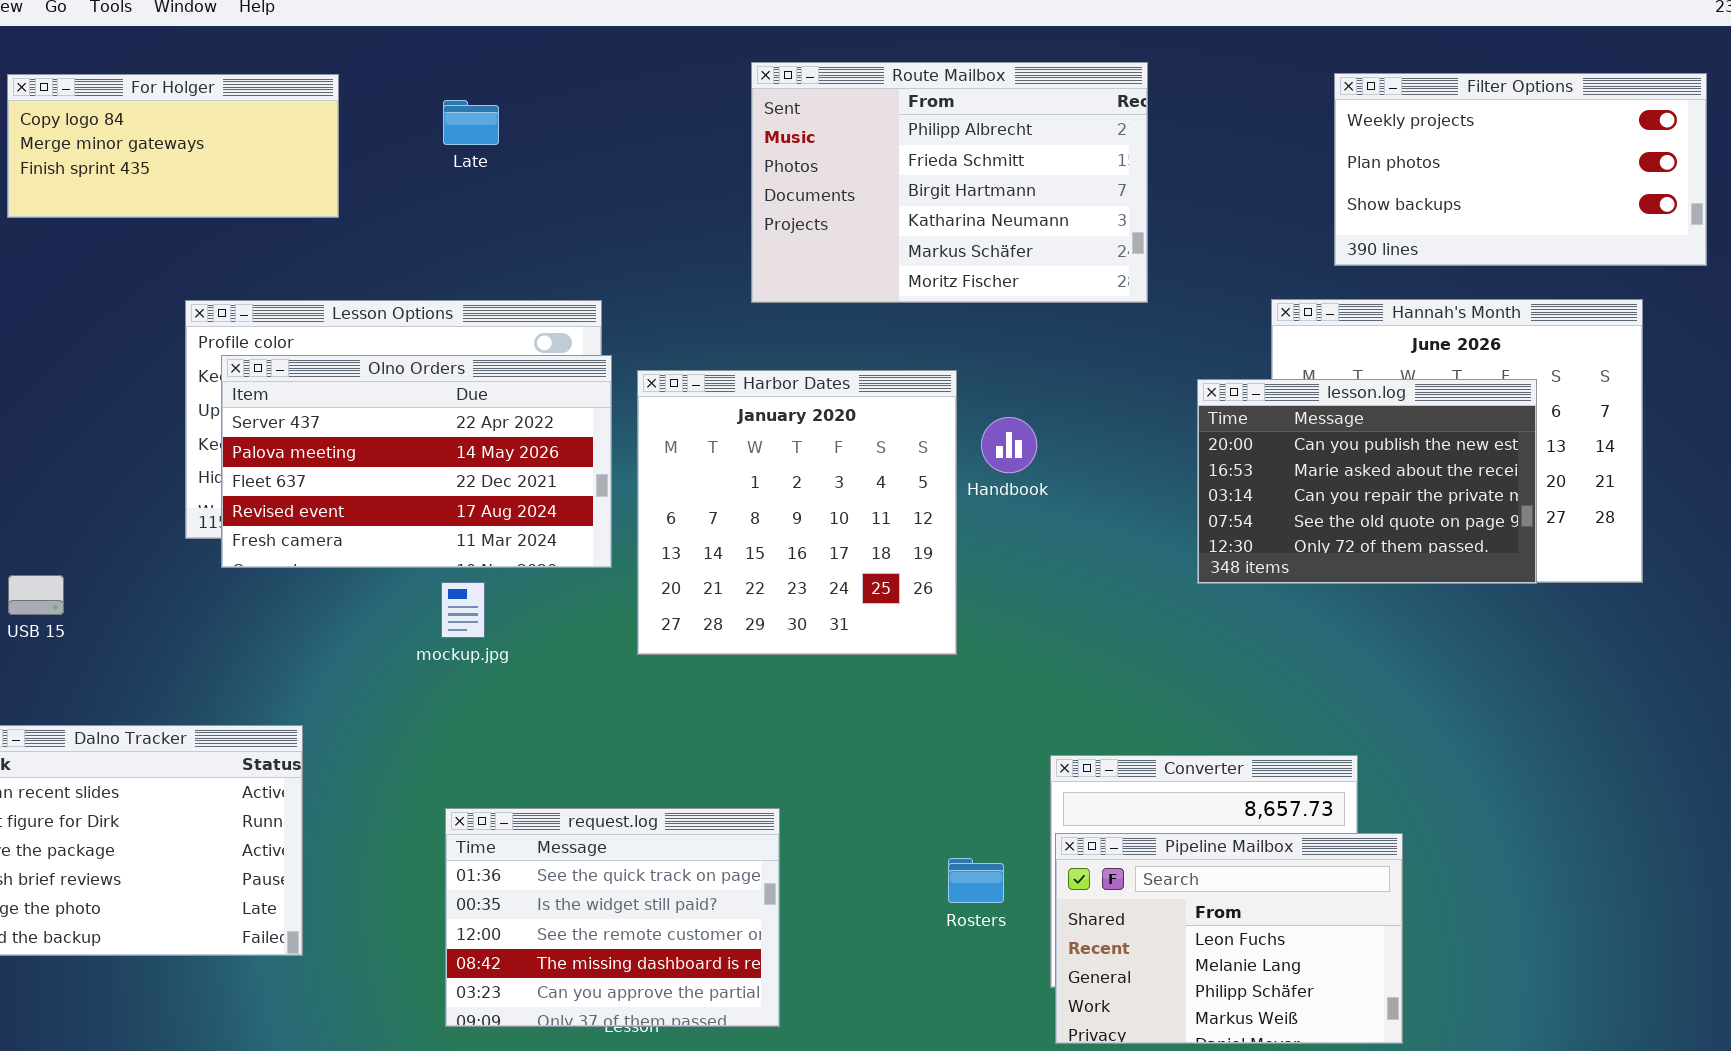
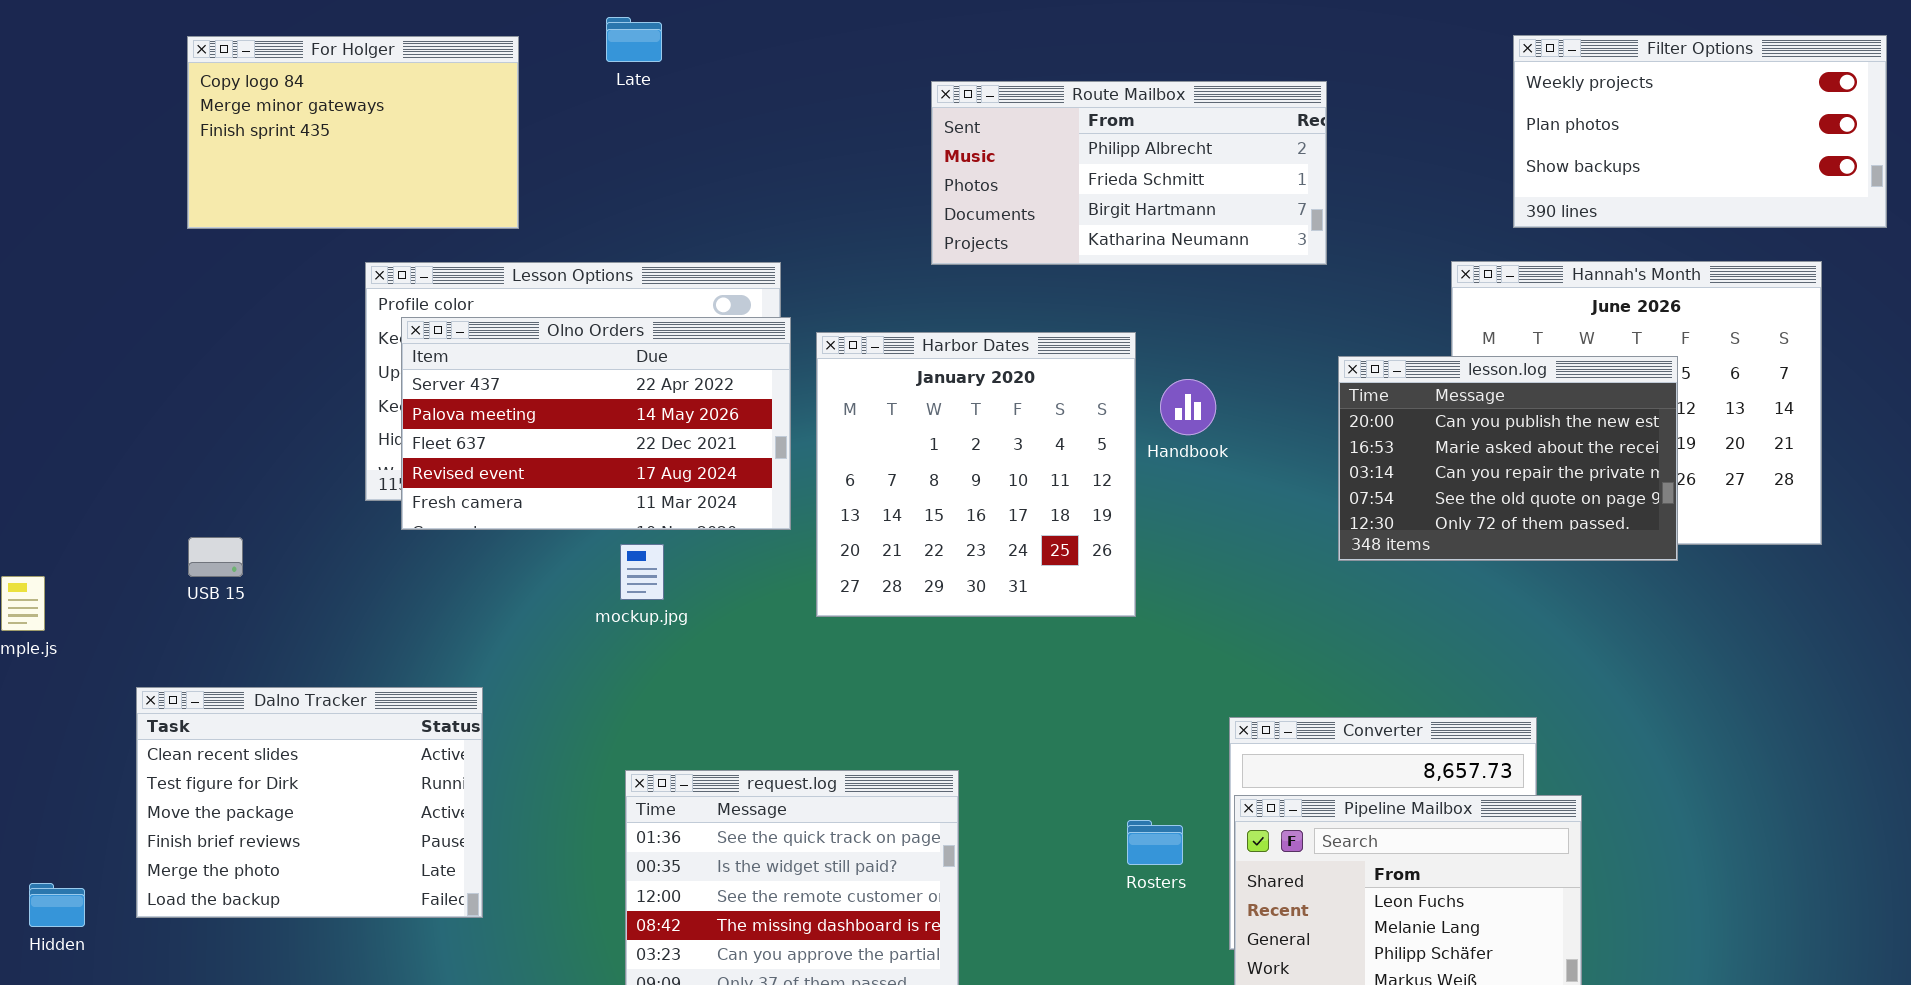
Route Mailbox: [751,62,1148,303] -> [931,81,1327,265], resized
For Holger: [7,74,339,218] -> [187,36,519,229], resized
Late: [443,100,499,145] -> [606,17,662,62], moved
lesson.log: [1197,379,1537,584] -> [1338,356,1678,561], moved

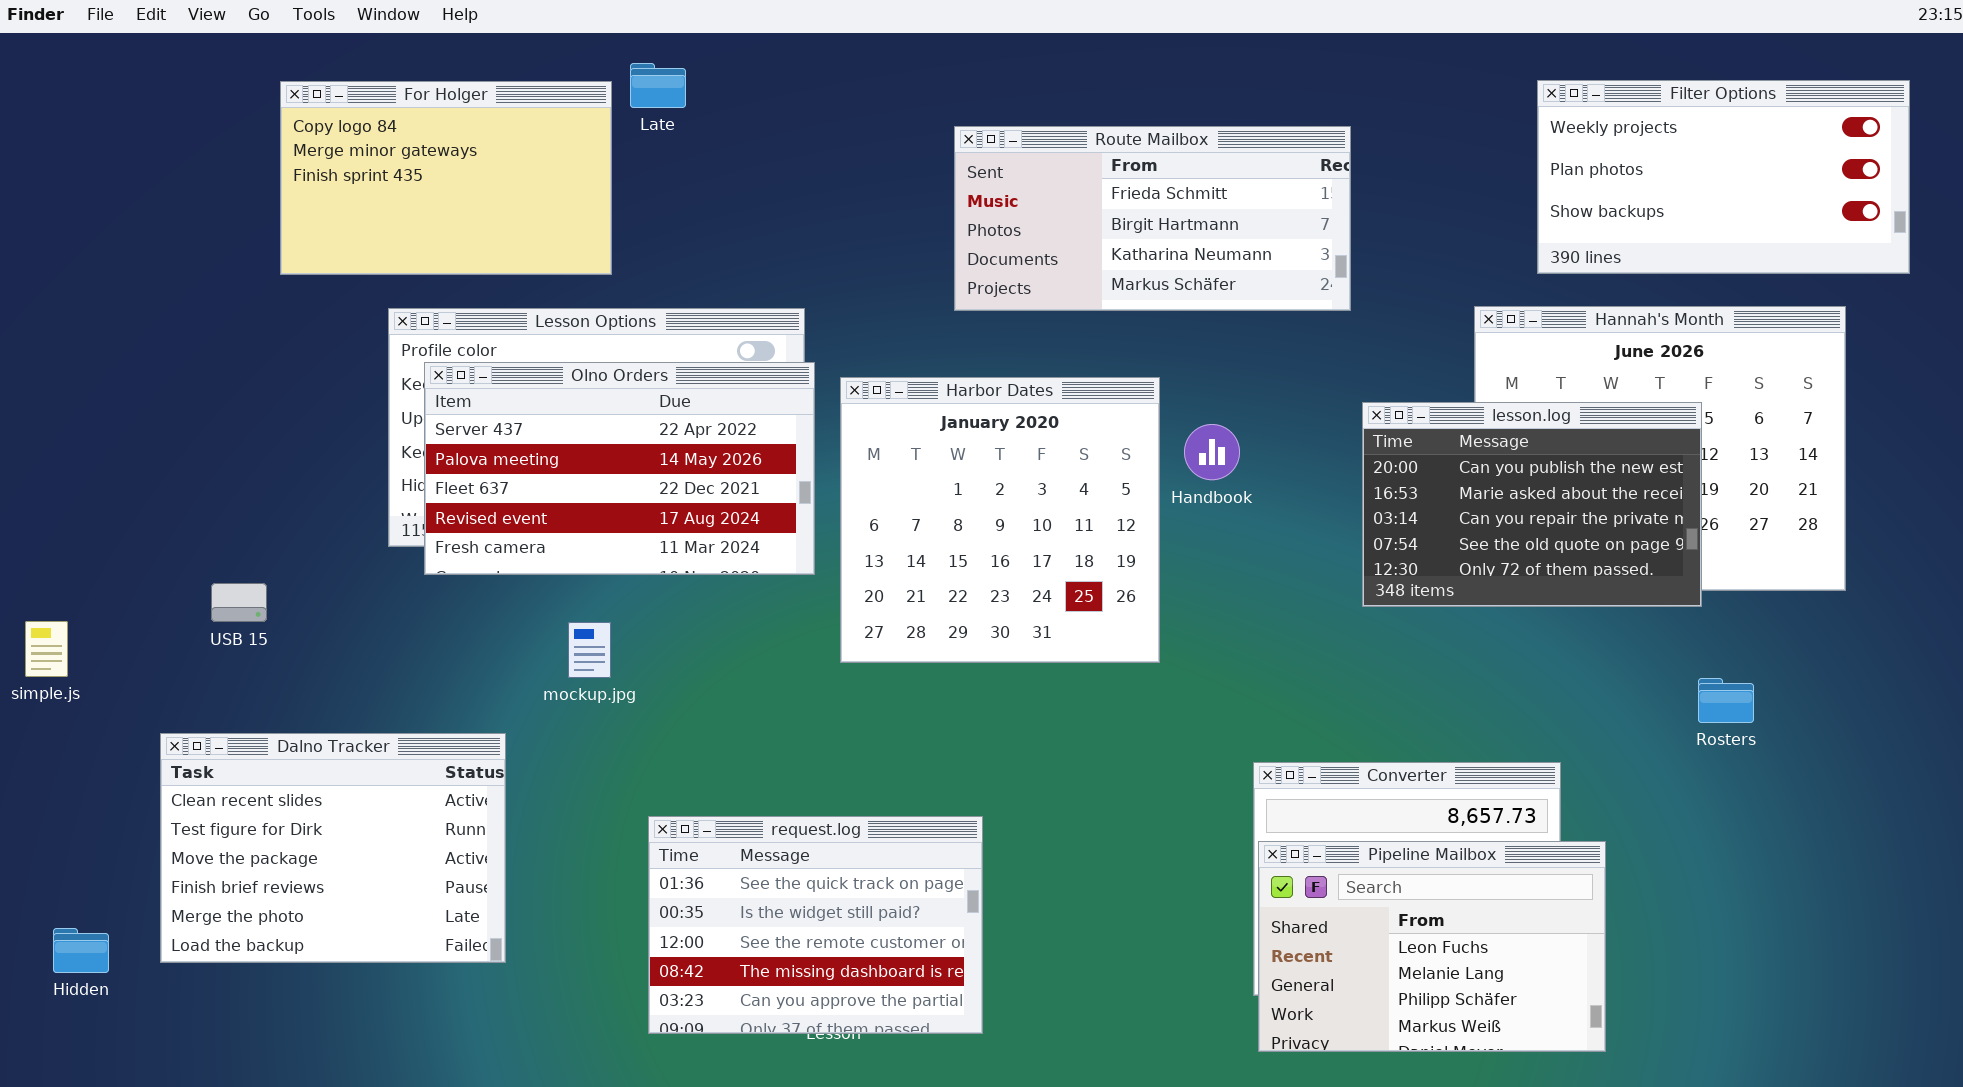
For Holger: [187,36,519,229] -> [280,81,612,275], moved
Route Mailbox: [931,81,1327,265] -> [954,126,1351,311], scrolled down 1 row
mockup.jpg: [620,544,664,600] -> [568,622,611,678], moved
Rosters: [1127,820,1183,865] -> [1698,678,1754,723], moved

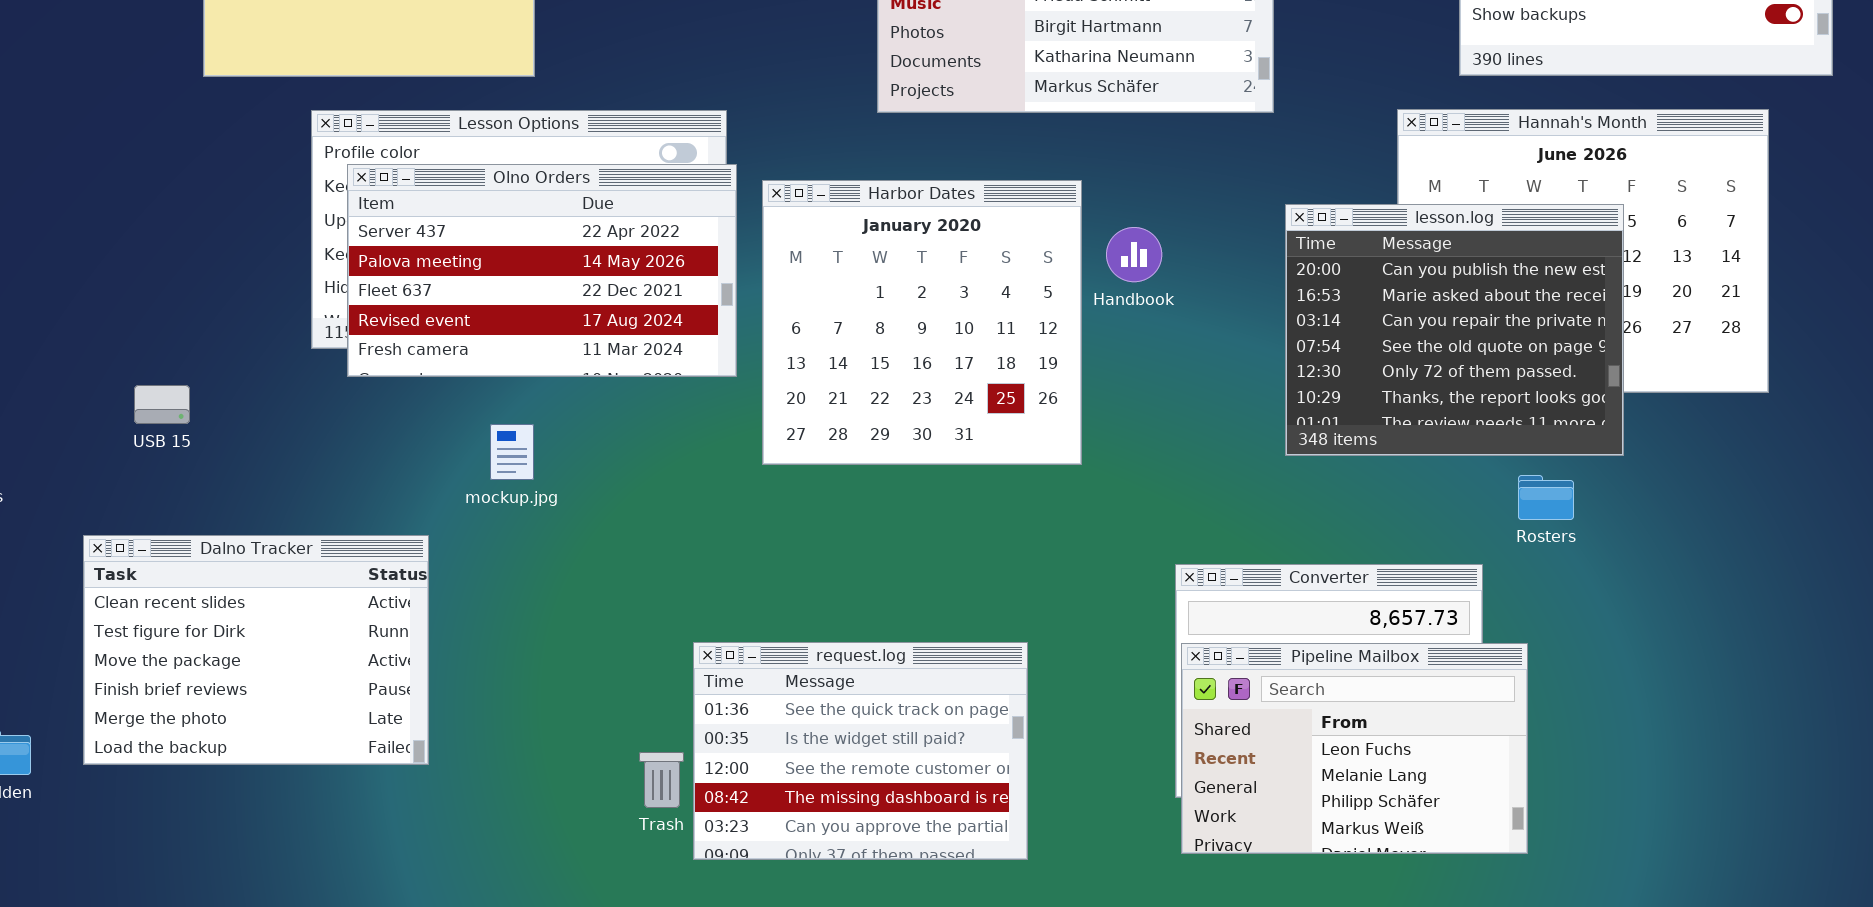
lesson.log: [1362,402,1702,607] -> [1285,204,1624,456], resized
Rosters: [1698,678,1754,723] -> [1518,475,1574,520], moved
request.log: [648,816,983,1034] -> [693,642,1028,860], moved

